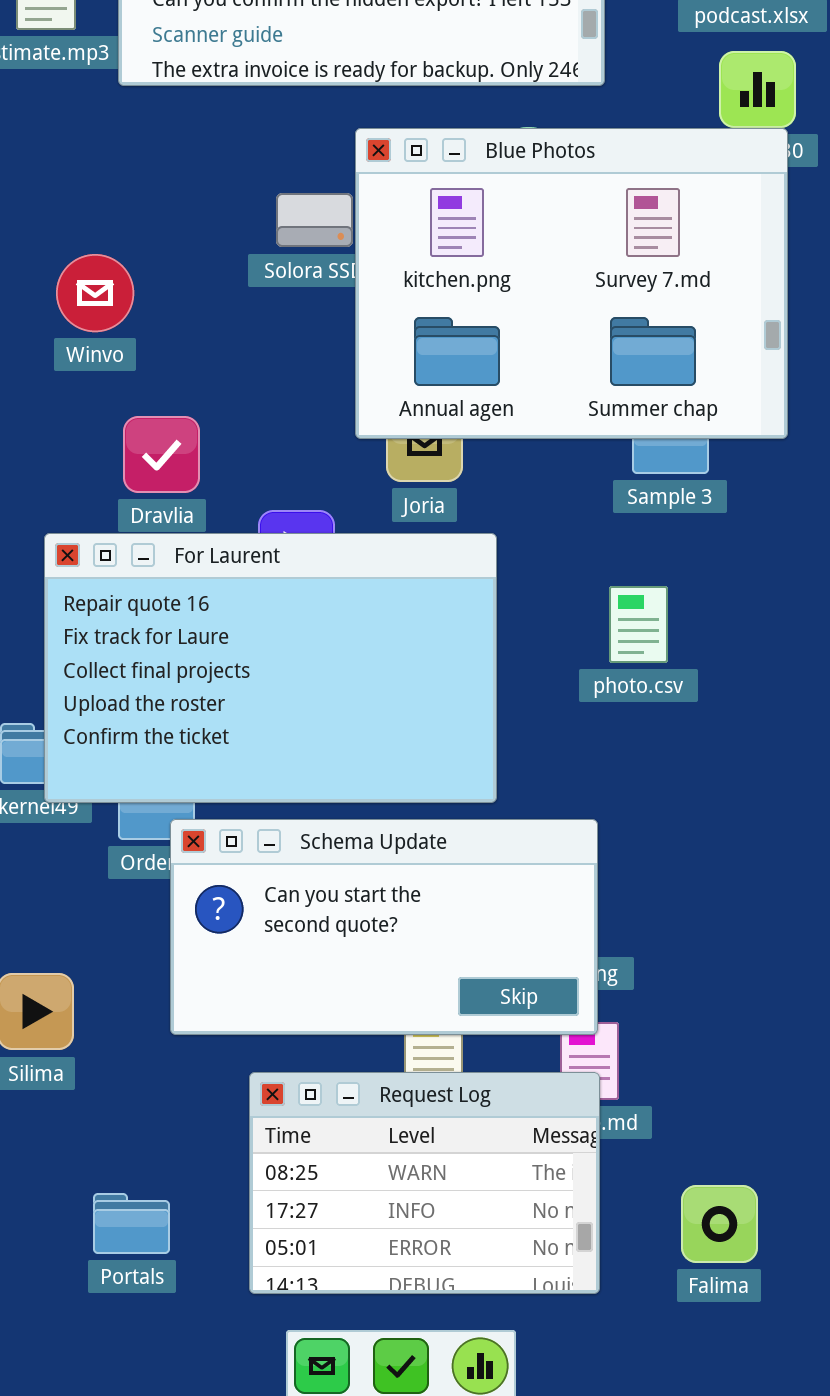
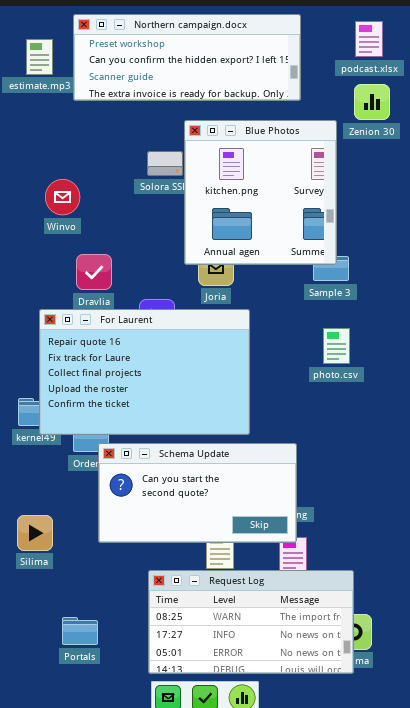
Blue Photos: [355,128,788,439] -> [184,120,337,265], resized
photo.csv: [609,586,668,663] -> [323,328,350,364], moved
Request Log: [249,1072,600,1294] -> [148,570,354,674], moved, resized

